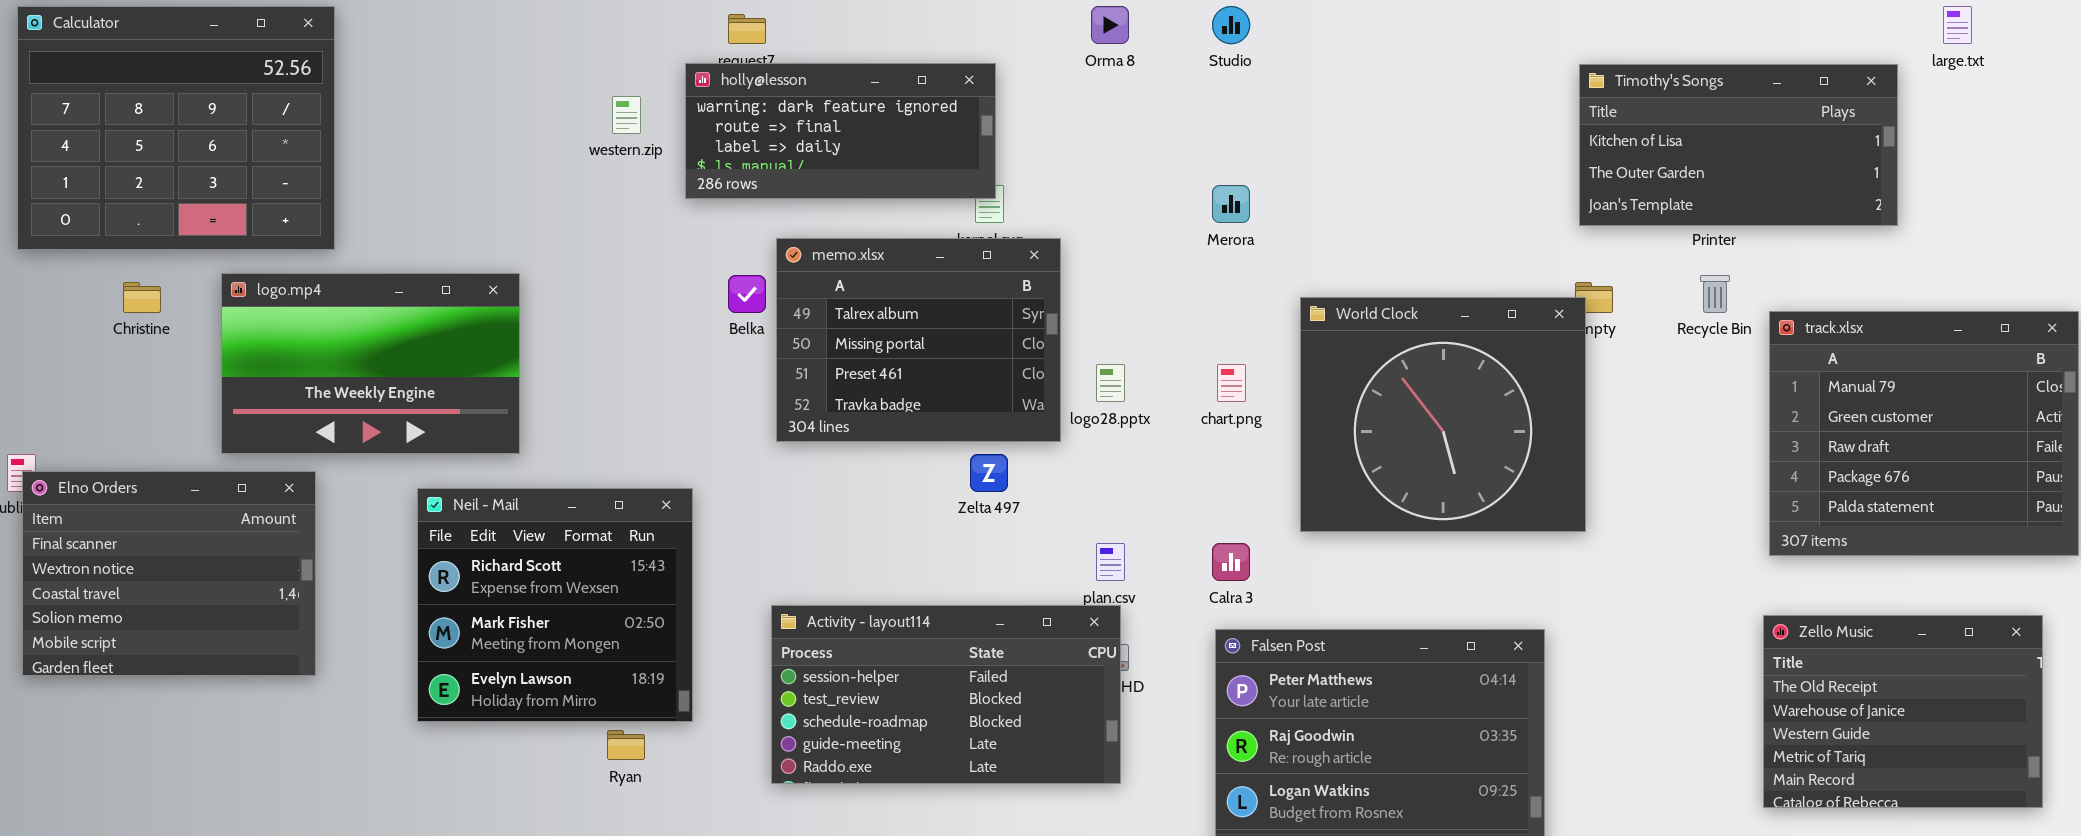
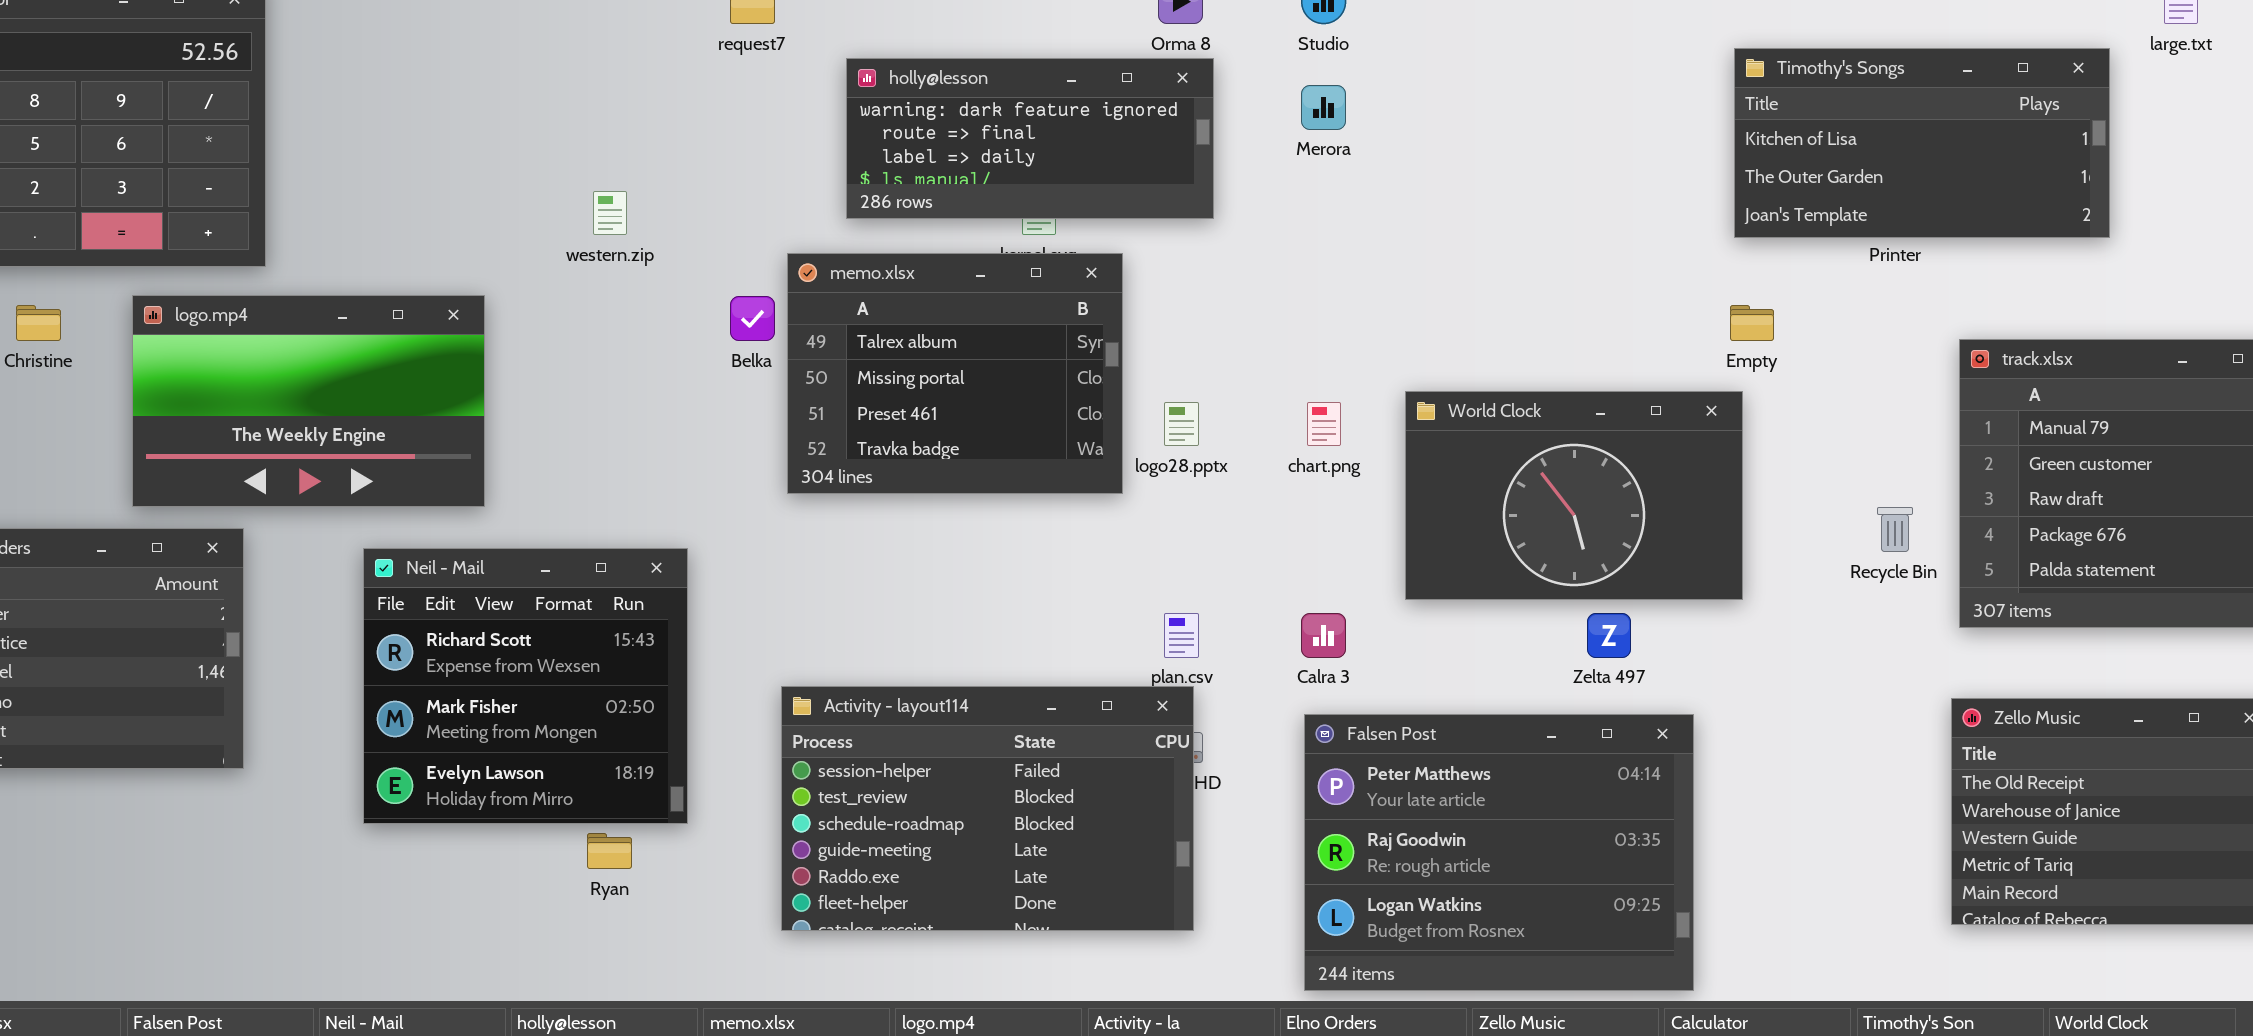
holly@lesson: [685,63,996,199] -> [846,58,1214,219], moved
western.zip: [612,96,641,134] -> [593,191,627,235], moved
Merora: [1212,185,1250,223] -> [1301,85,1346,130], moved
Recycle Bin: [1700,275,1730,313] -> [1877,507,1913,552], moved
World Clock: [1300,297,1586,532] -> [1405,391,1743,600], resized
Zelta 497: [970,454,1008,492] -> [1587,613,1631,658], moved
Activity - layout114: [771,605,1121,784] -> [781,686,1194,931], resized

